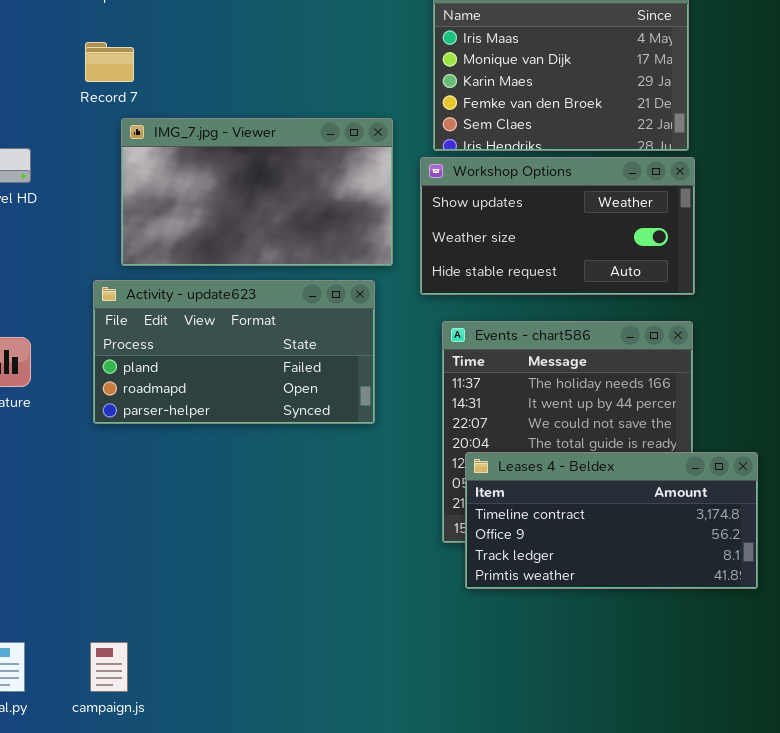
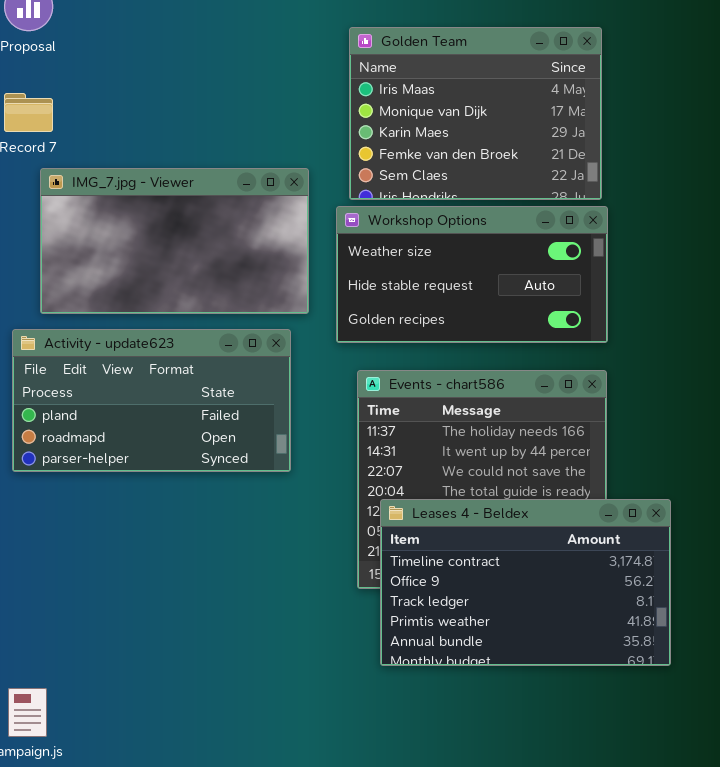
Workshop Options: [420,157,695,295] -> [336,206,608,343], scrolled down 1 row
Leases 4 - Beldex: [465,452,758,589] -> [380,499,671,666], resized

